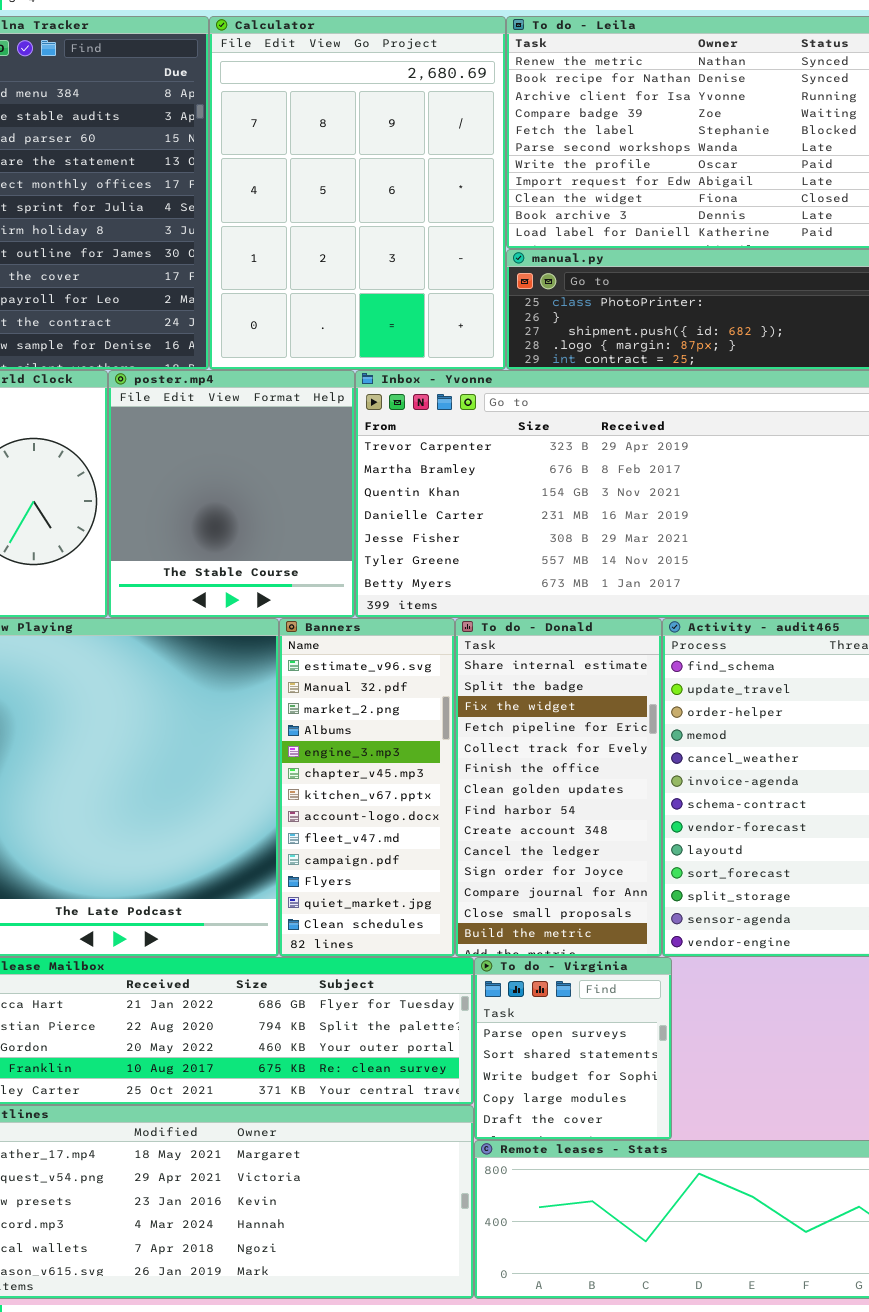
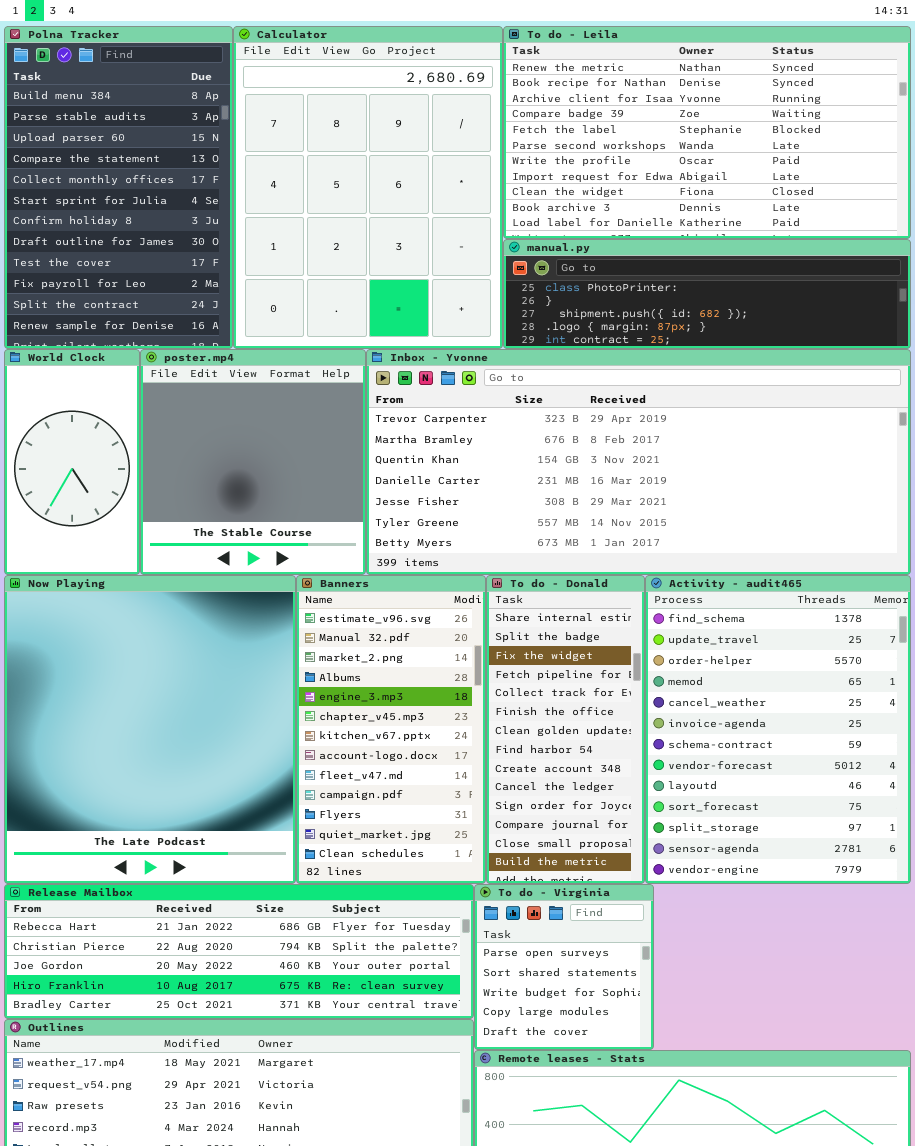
Banners: [279,618,455,957] -> [296,575,486,884], resized
To do - Donald: [455,618,662,957] -> [486,575,645,884], resized

